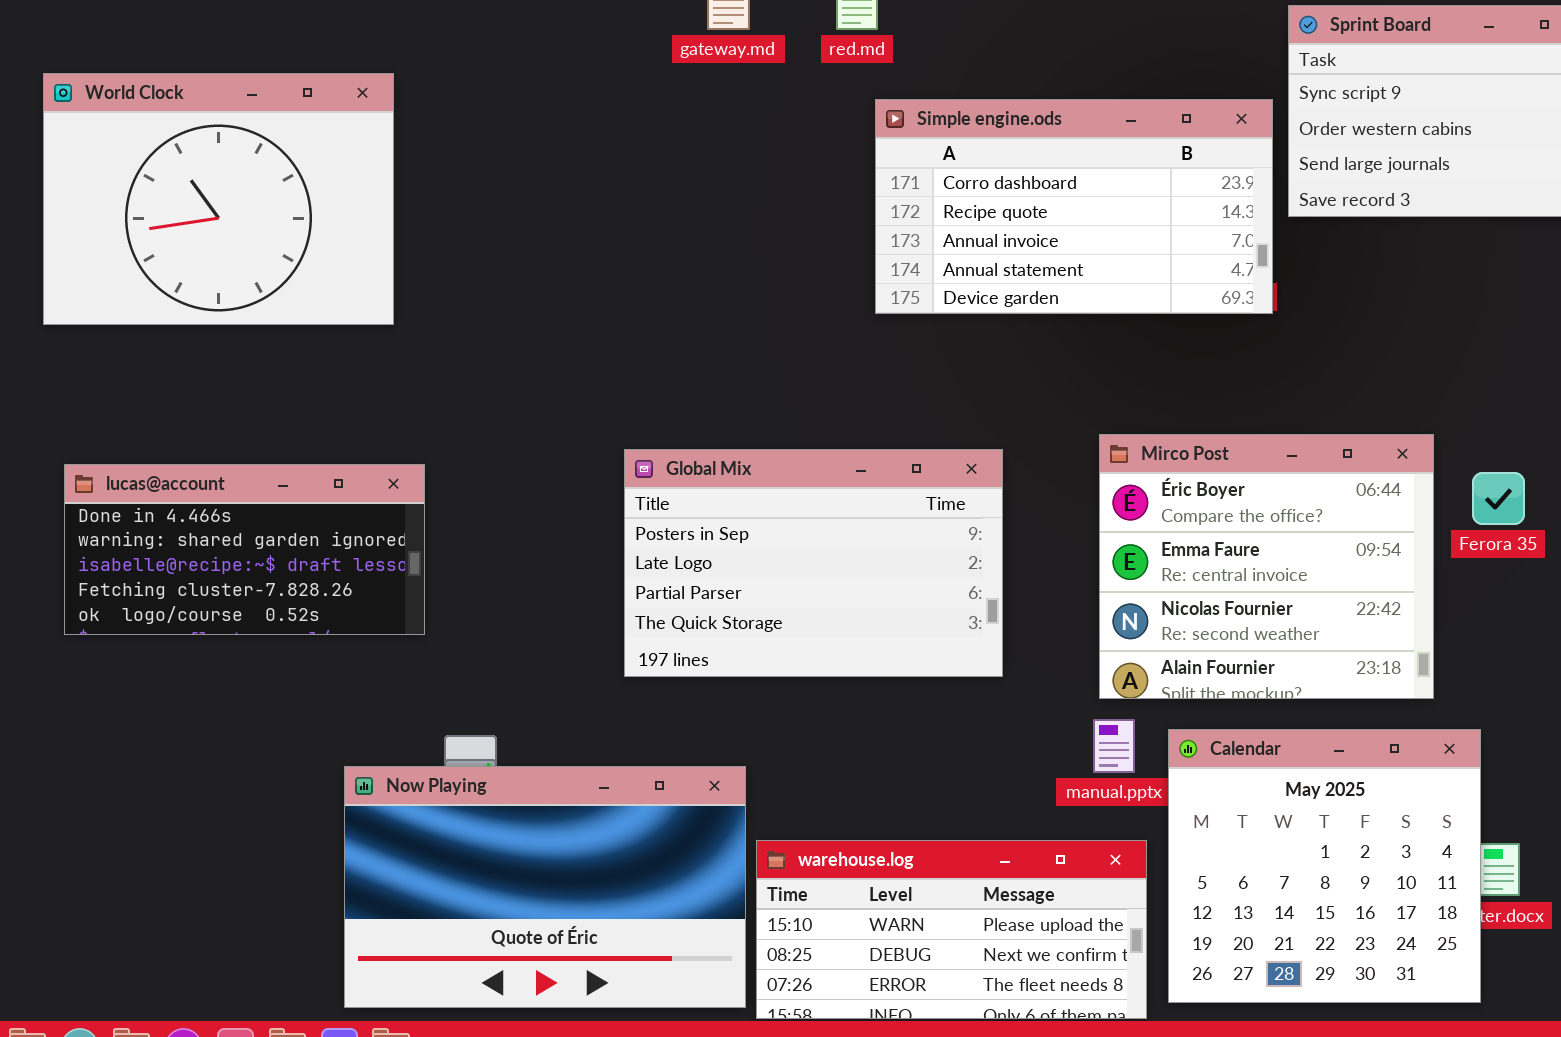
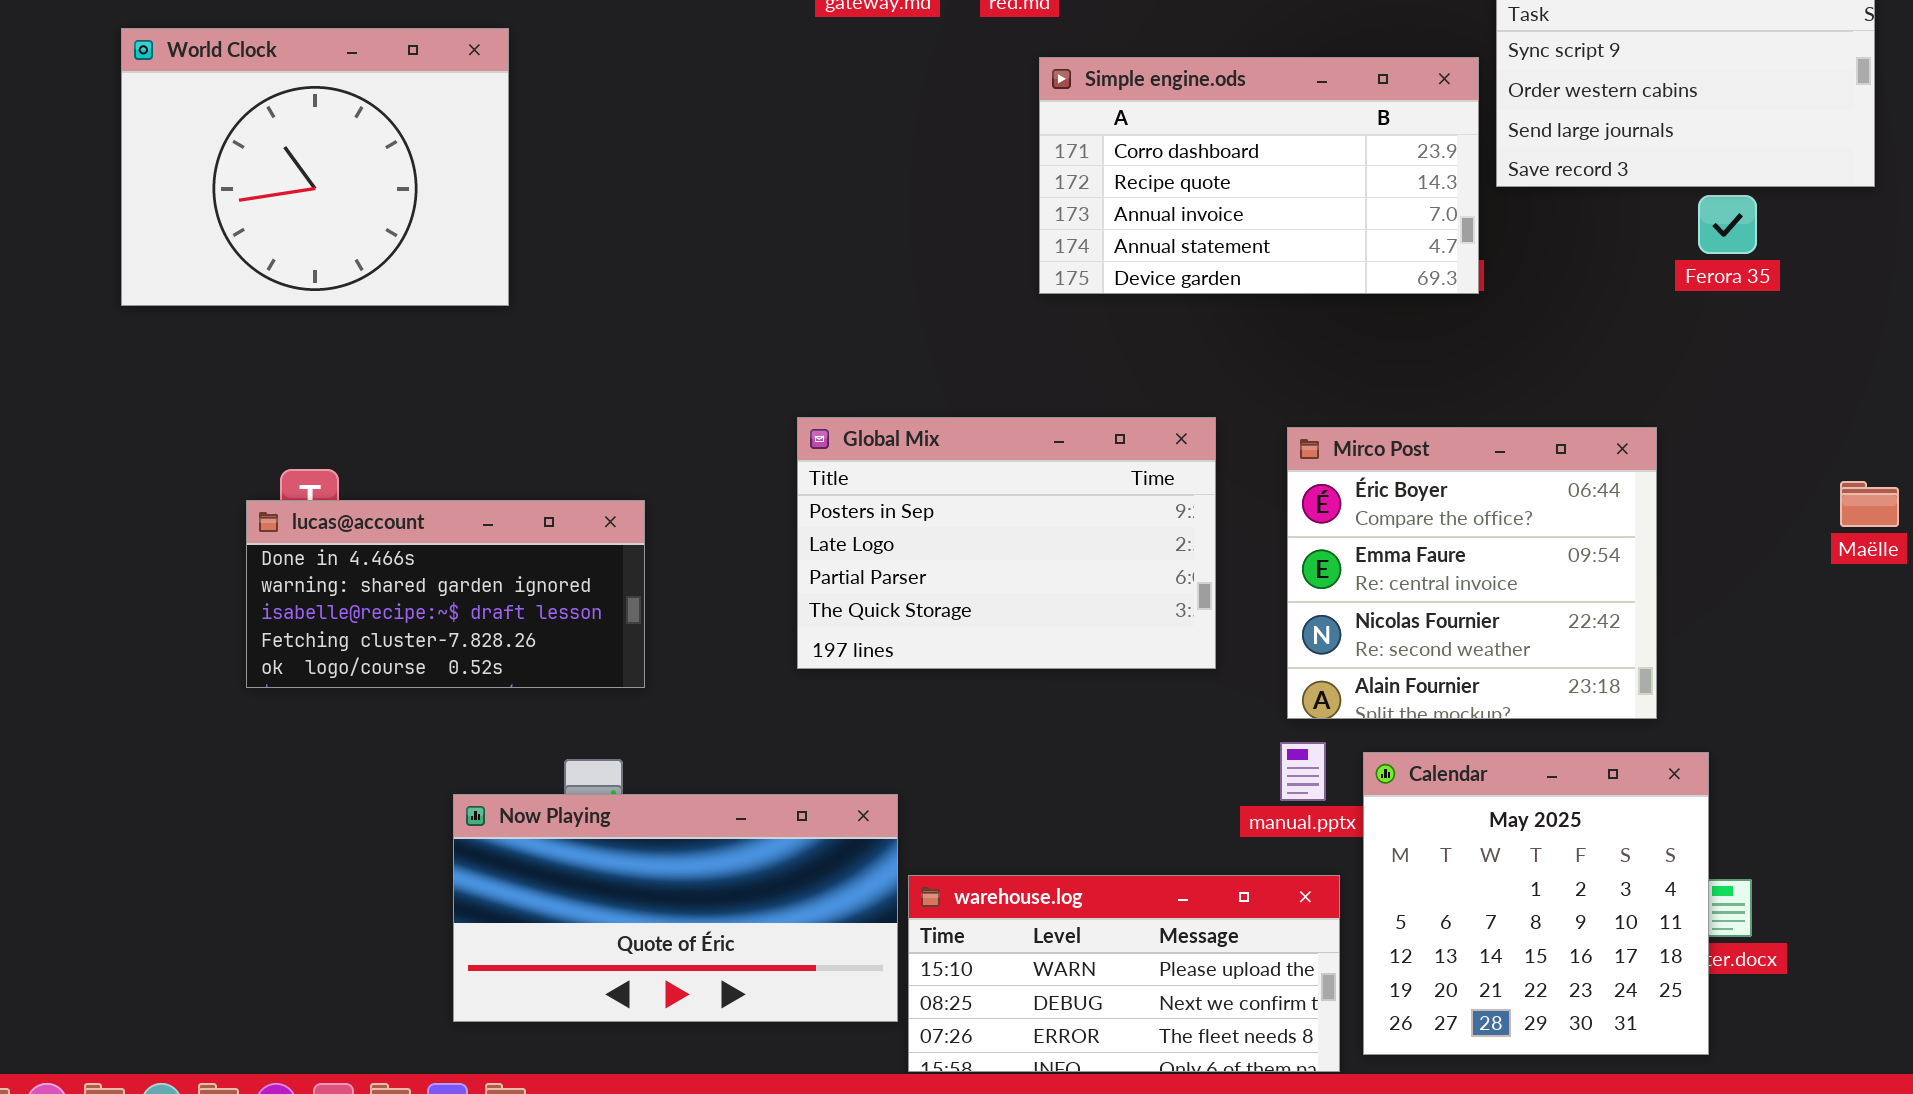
Global Mix: [624,449,1003,677] -> [797,417,1216,669], moved
lucas@account: [64,464,425,635] -> [246,500,645,688], moved
Ferora 35: [1472,472,1525,525] -> [1698,195,1757,254], moved
Now Playing: [344,766,746,1008] -> [453,794,898,1022], resized

